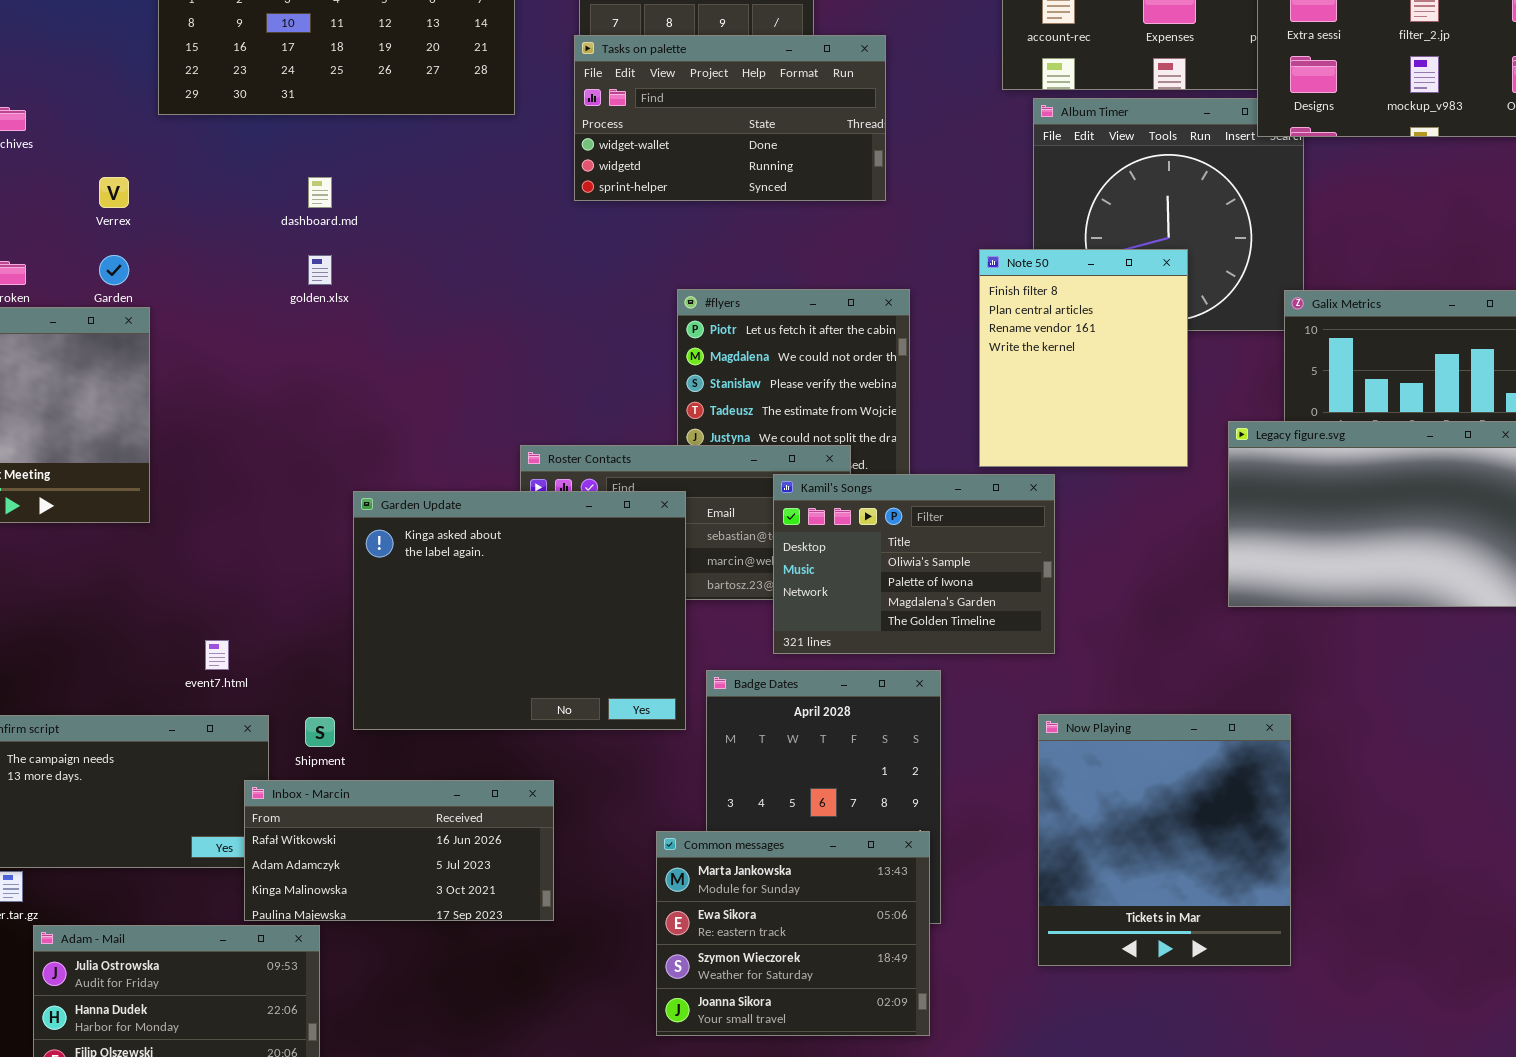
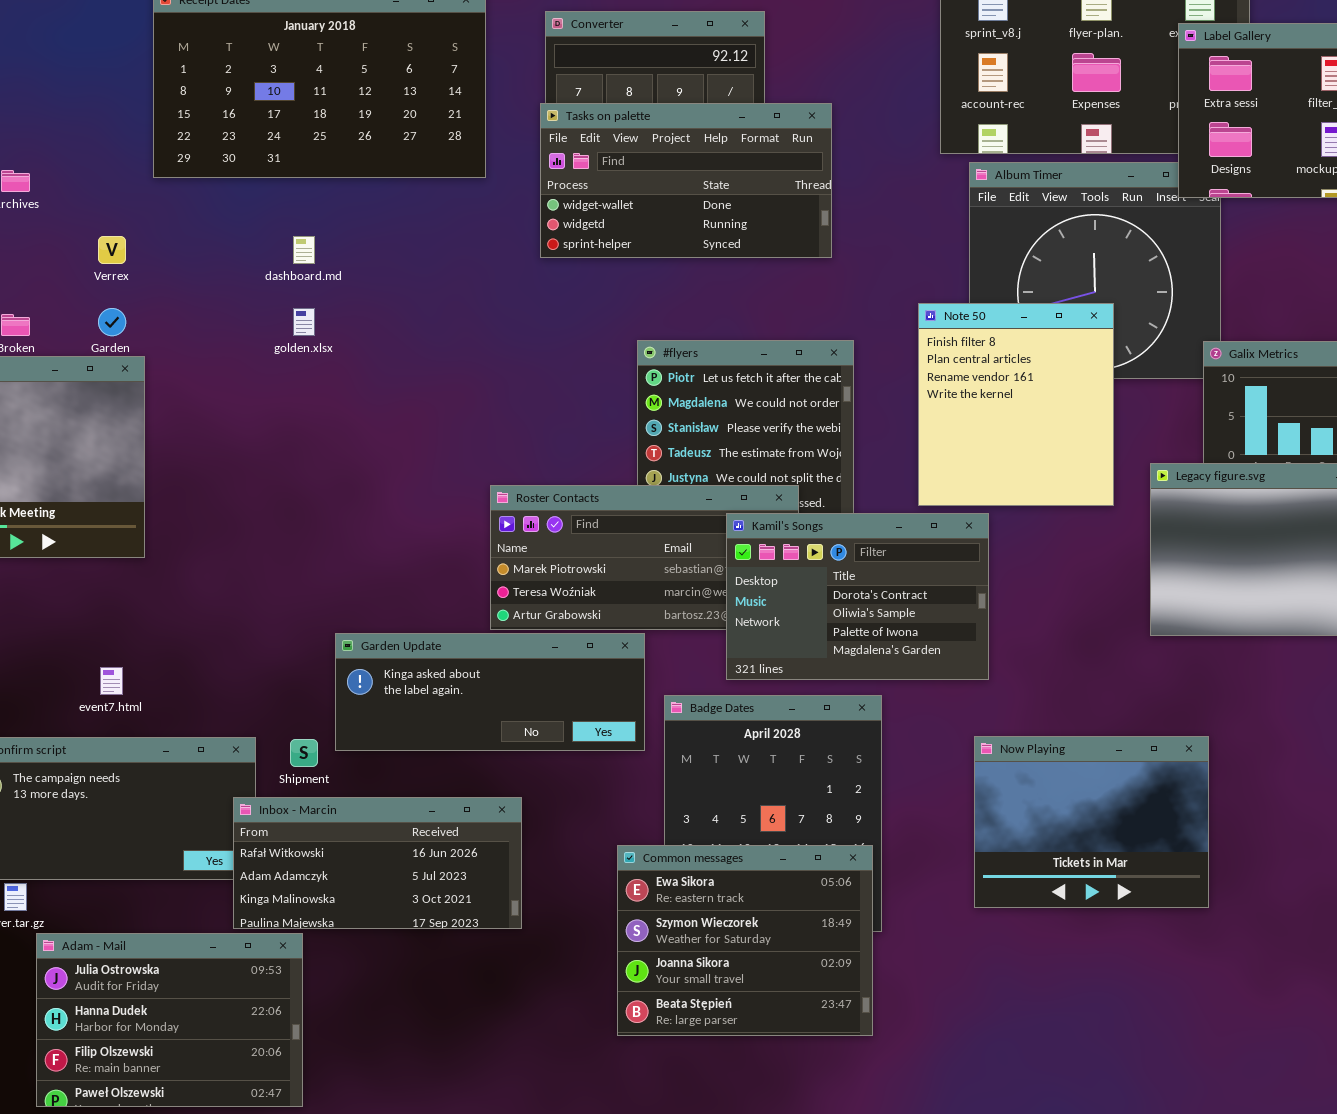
Kamil's Songs: [773,474,1055,654] -> [726,513,989,680], scrolled up 1 row
Garden Update: [353,491,686,730] -> [335,633,645,751], resized
event7.html: [205,640,229,670] -> [100,667,123,695], moved
Now Playing: [1038,714,1291,966] -> [974,736,1209,908], resized
Common messages: [656,831,930,1036] -> [617,845,873,1036], scrolled down 1 row

